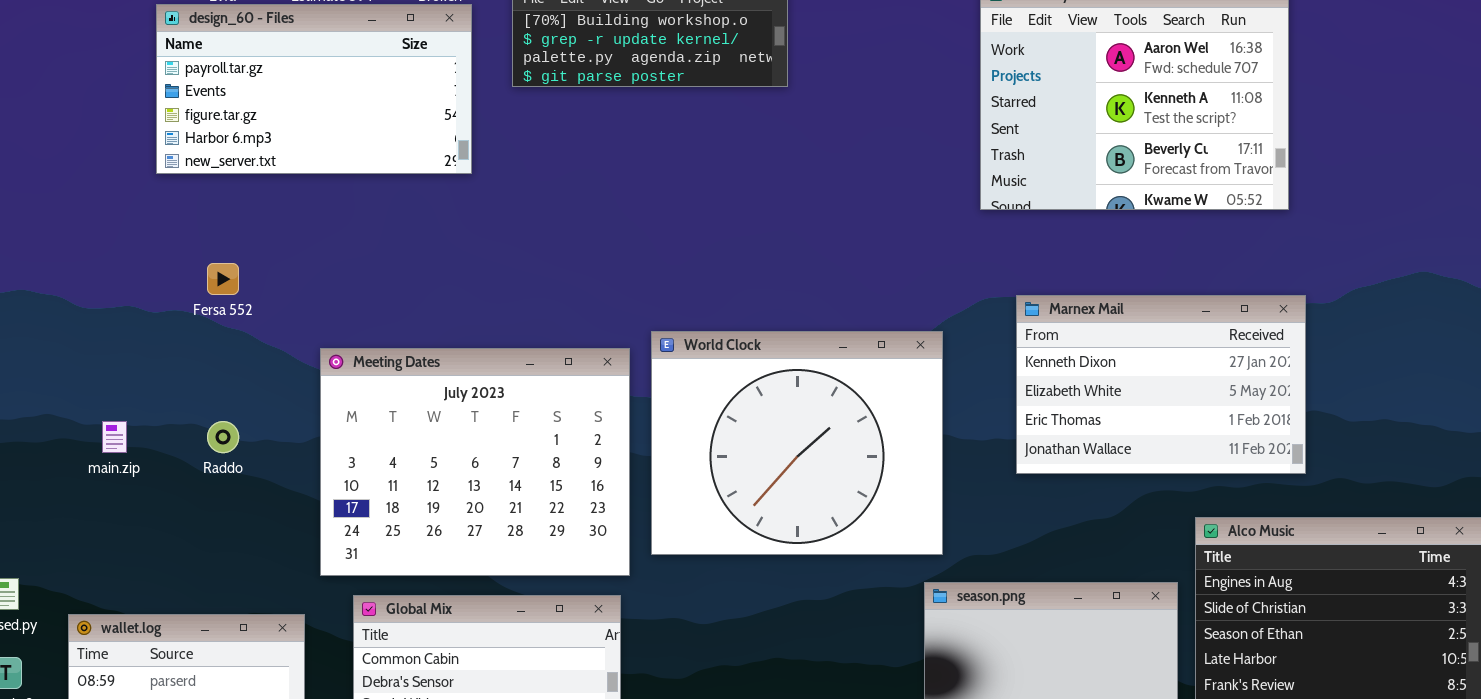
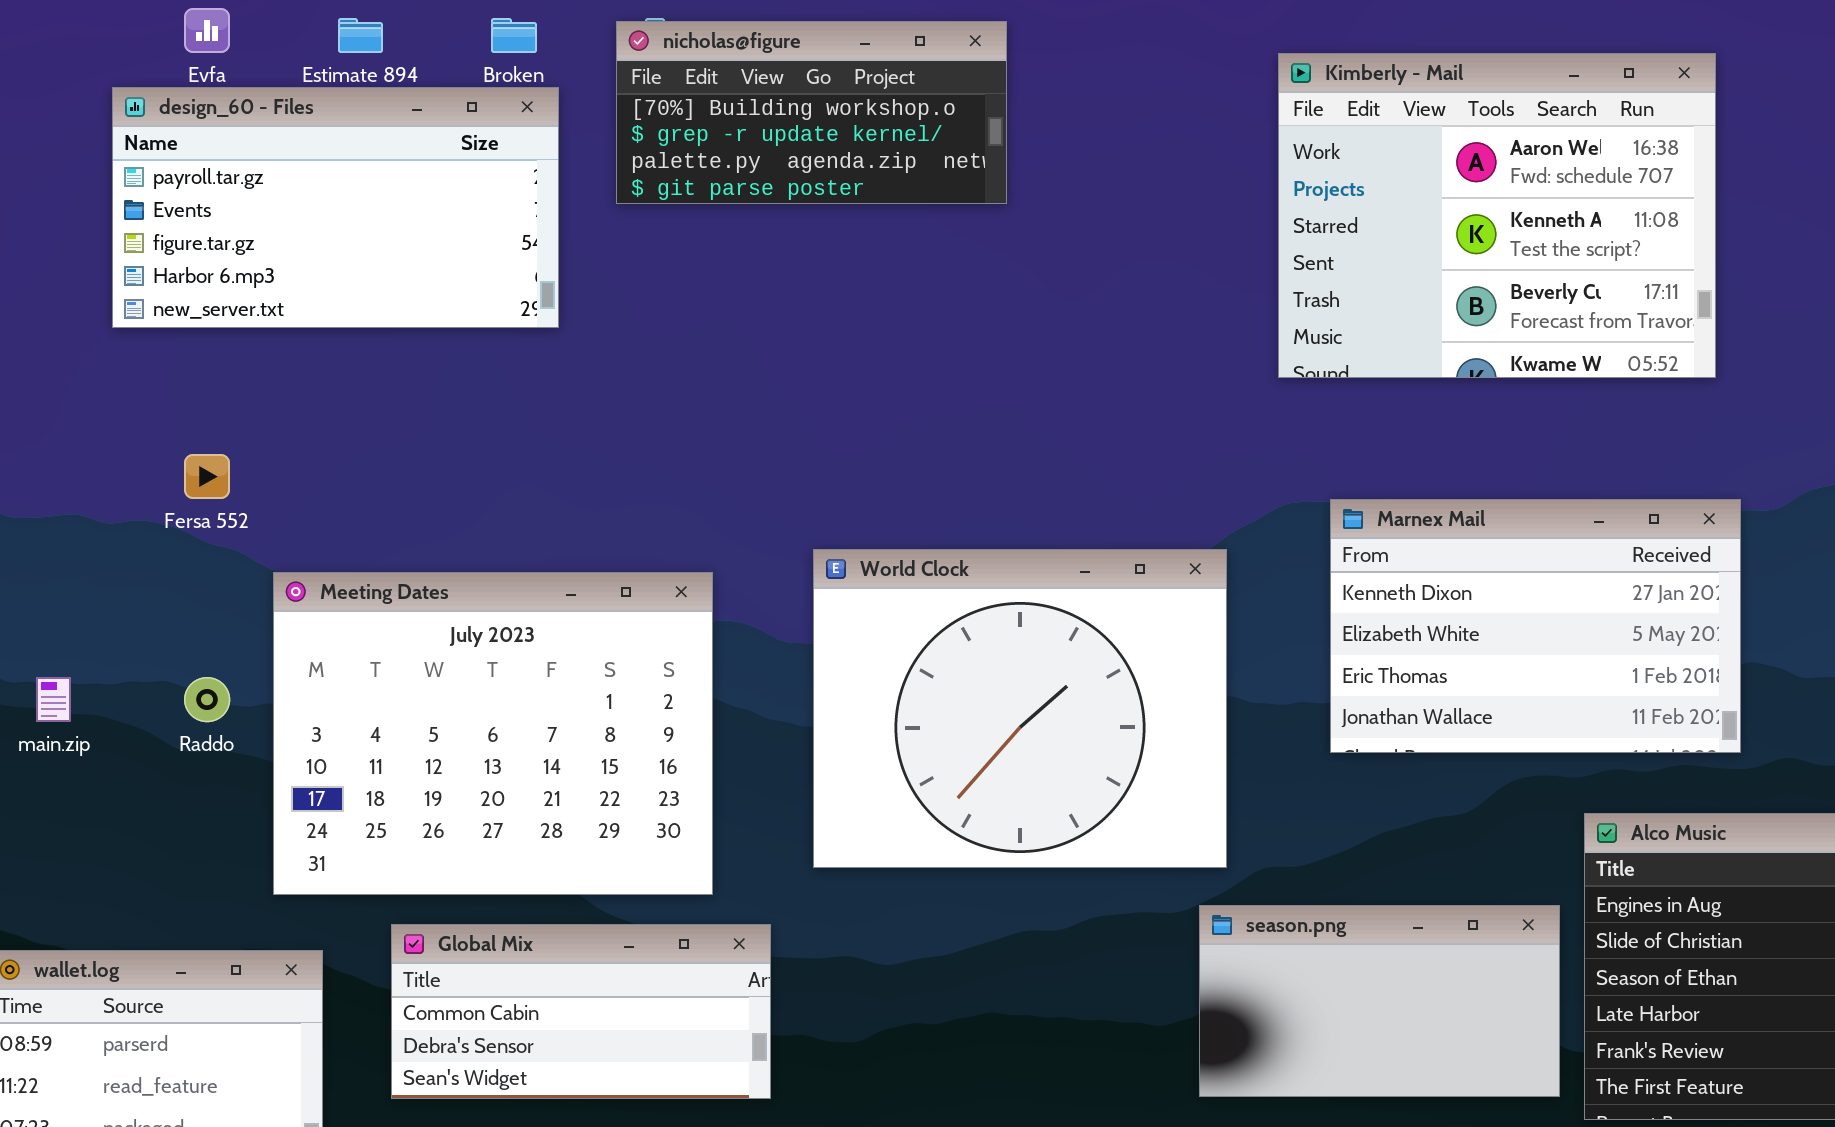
Meeting Dates: [320,348,630,576] -> [273,572,713,895], moved

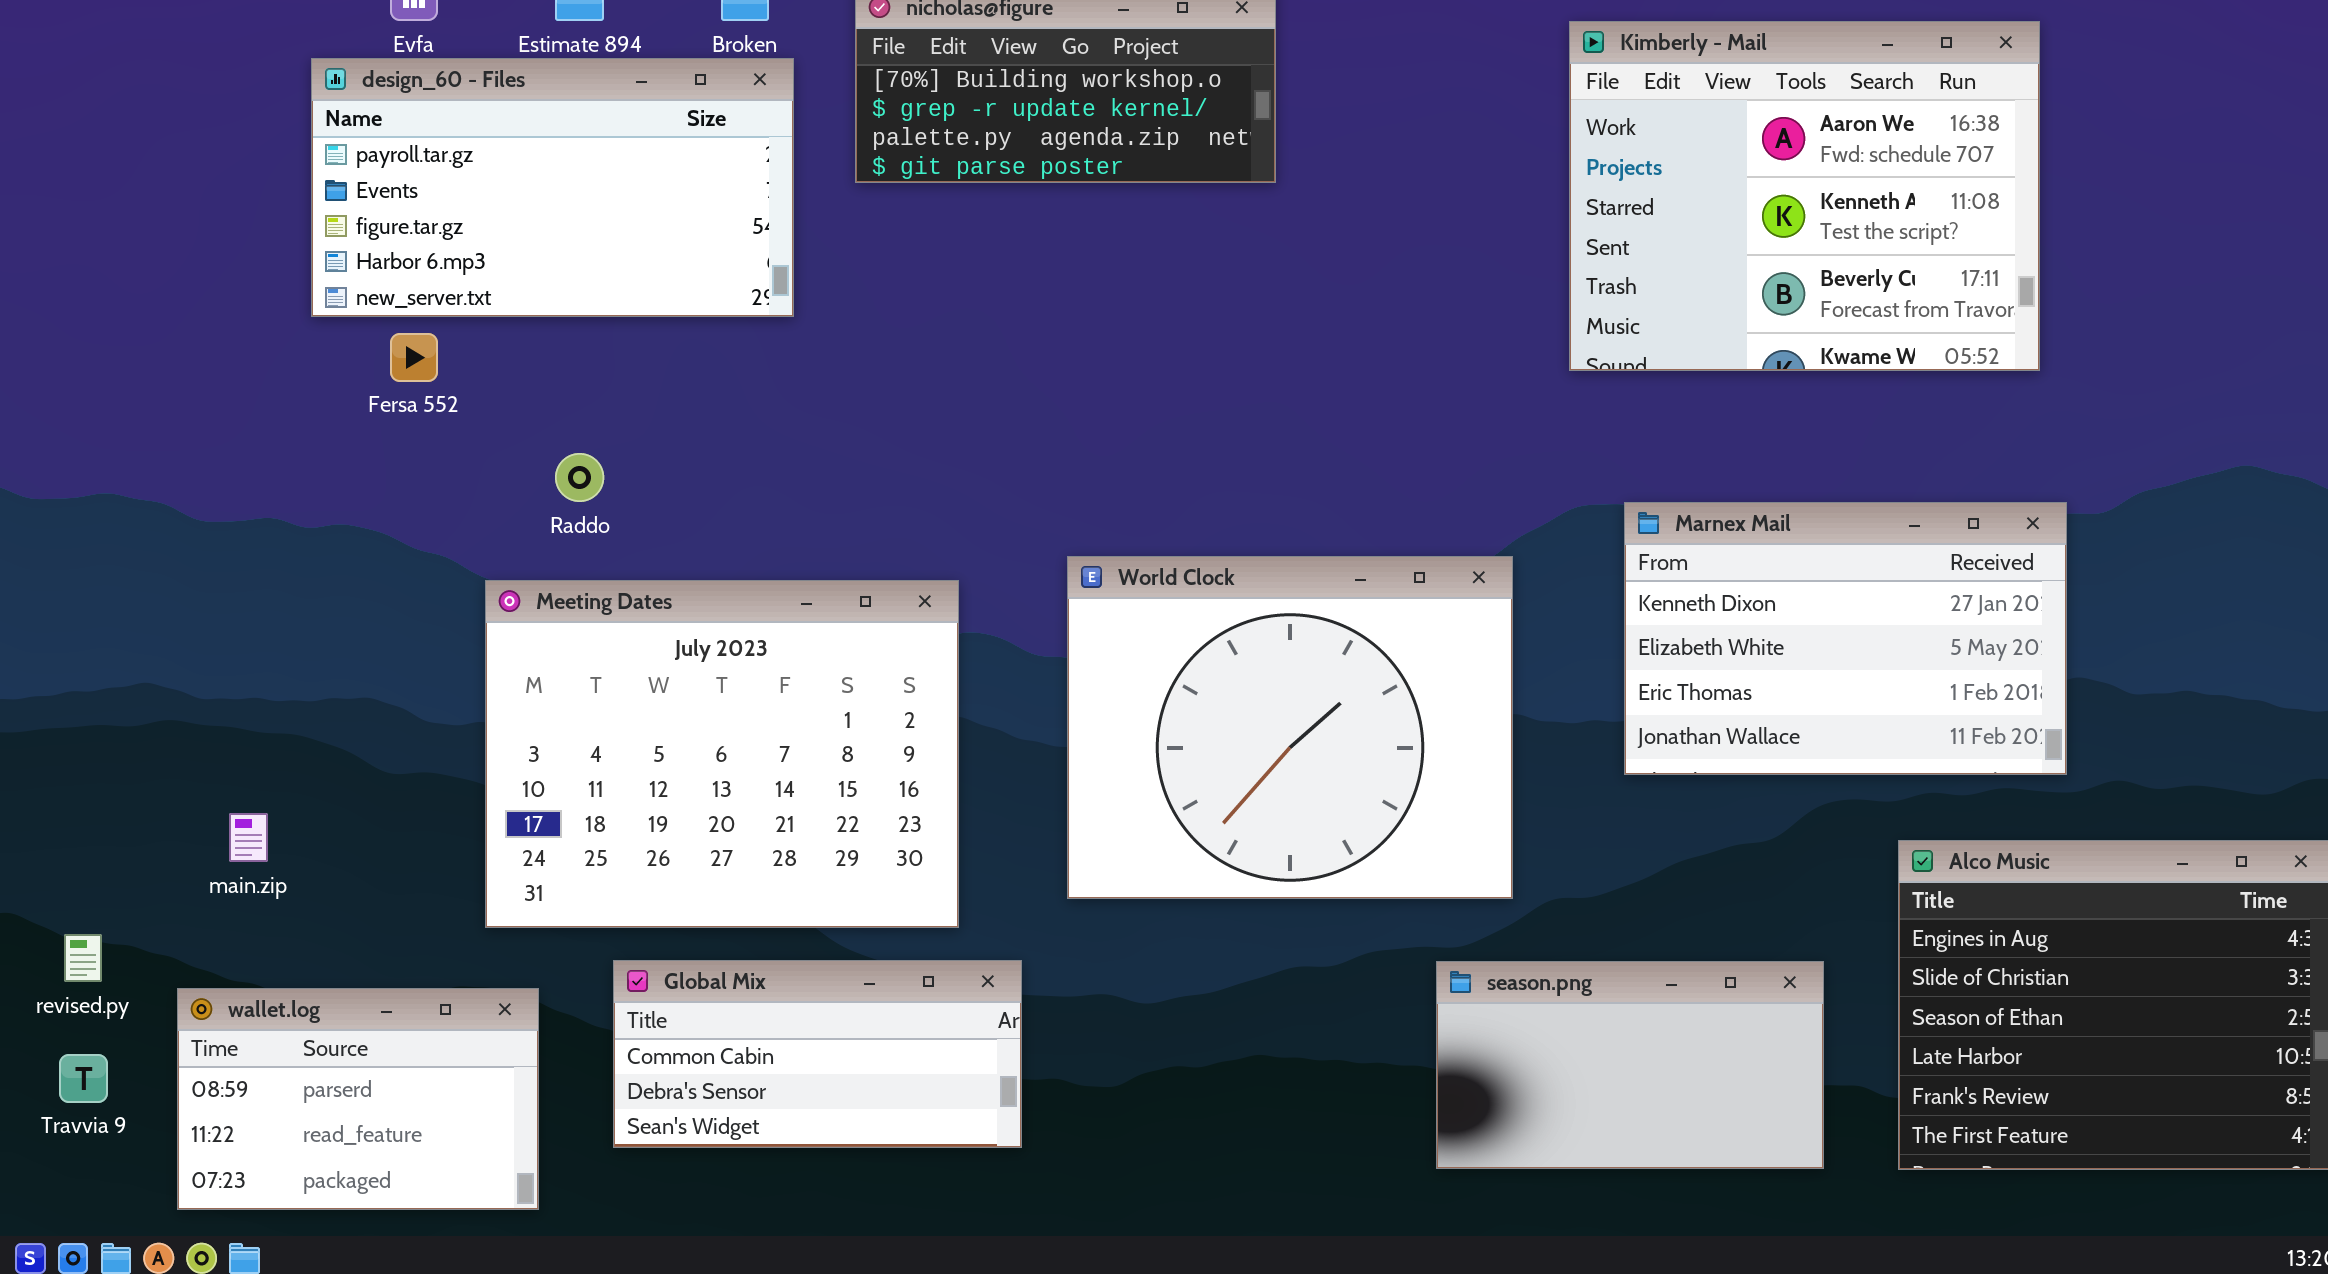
Fersa 552: [184,454,230,499] -> [390,333,438,382], moved
main.zip: [36,677,71,722] -> [229,813,268,862], moved
Raddo: [184,677,230,722] -> [555,453,604,502], moved
season.png: [1199,905,1560,1097] -> [1436,961,1824,1169], moved

